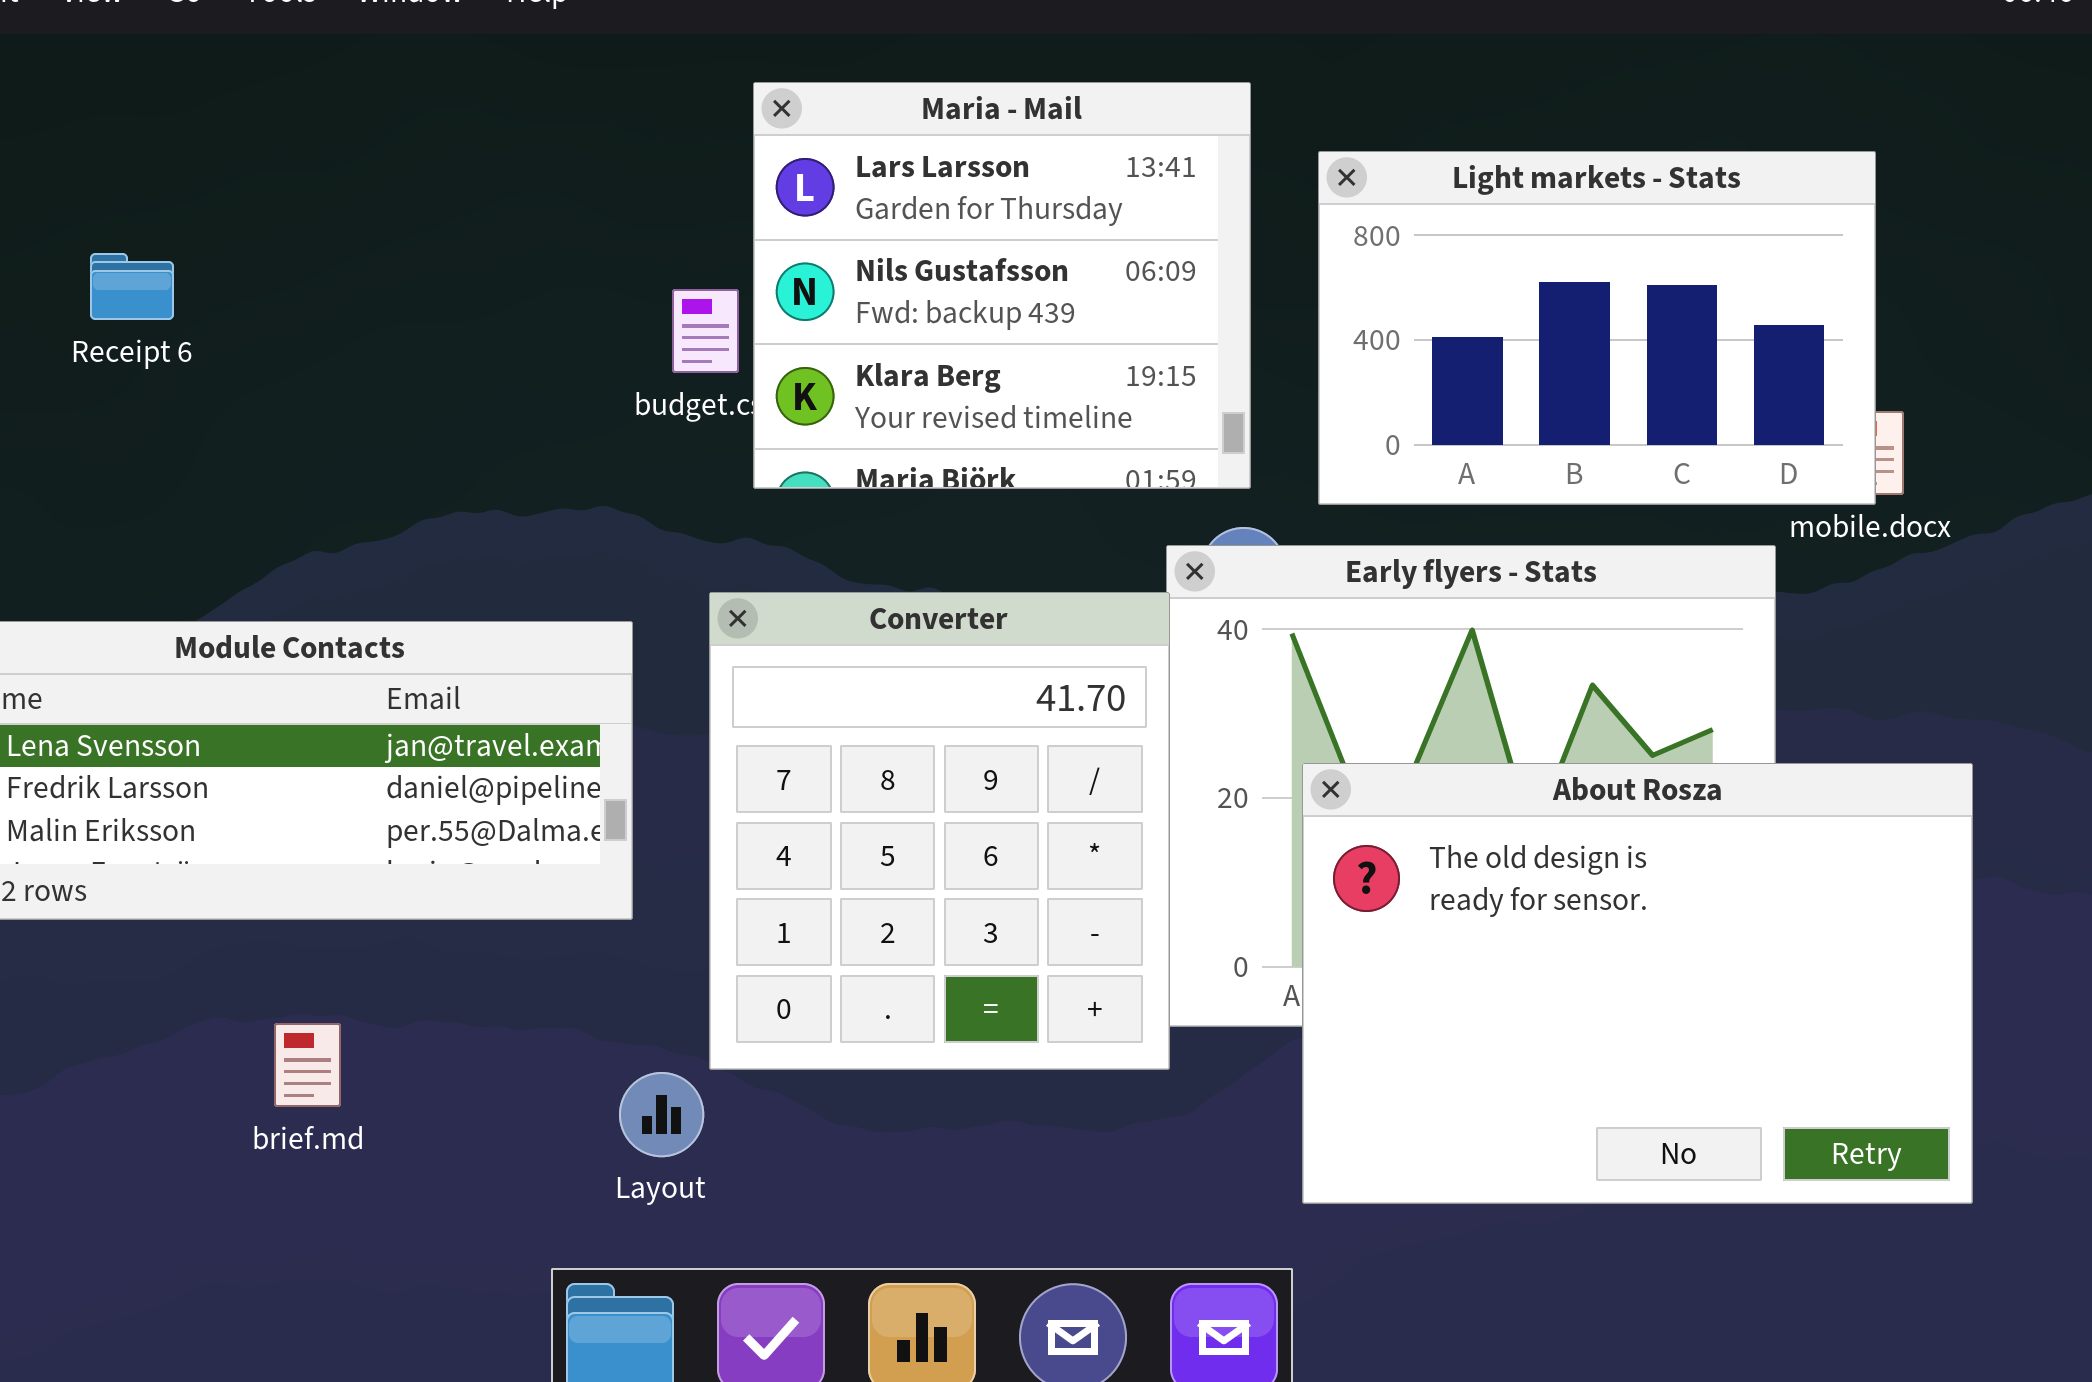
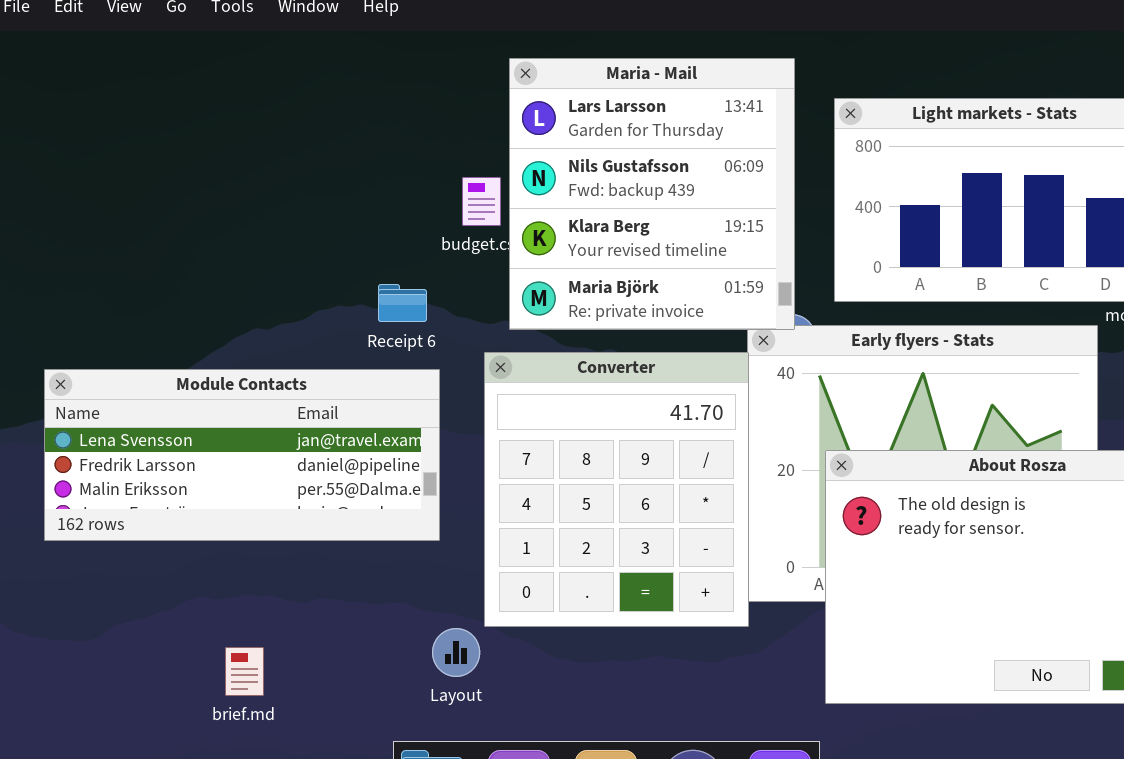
Maria - Mail: [753,82,1251,489] -> [509,58,795,330], resized
Receipt 6: [90,253,174,320] -> [378,284,427,322], moved
brief.md: [274,1023,341,1107] -> [225,647,264,696], moved

